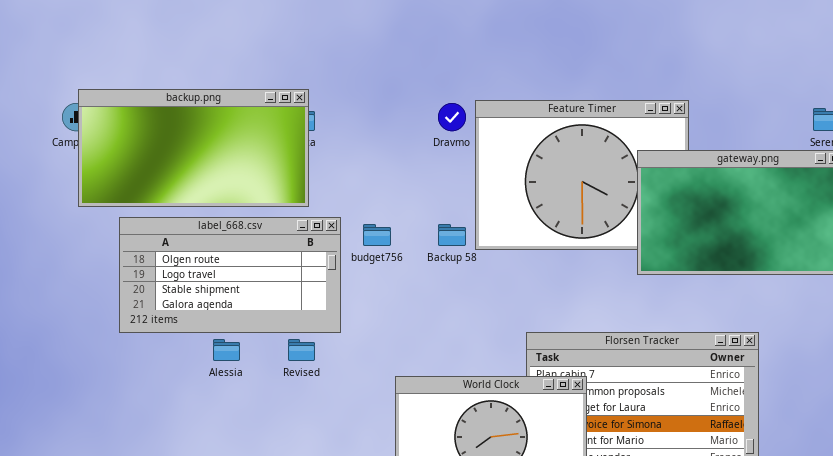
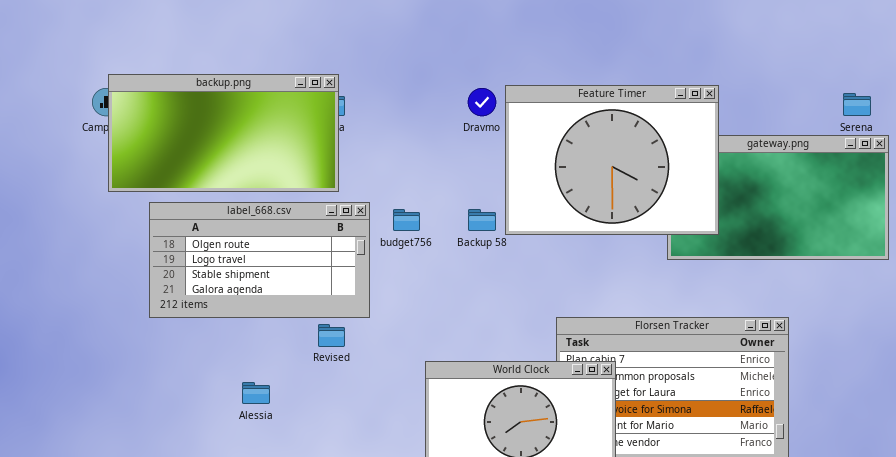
Feature Timer: [475,100,689,250] -> [505,85,719,235], raised
Alessia: [213,339,240,361] -> [242,382,270,404], moved

